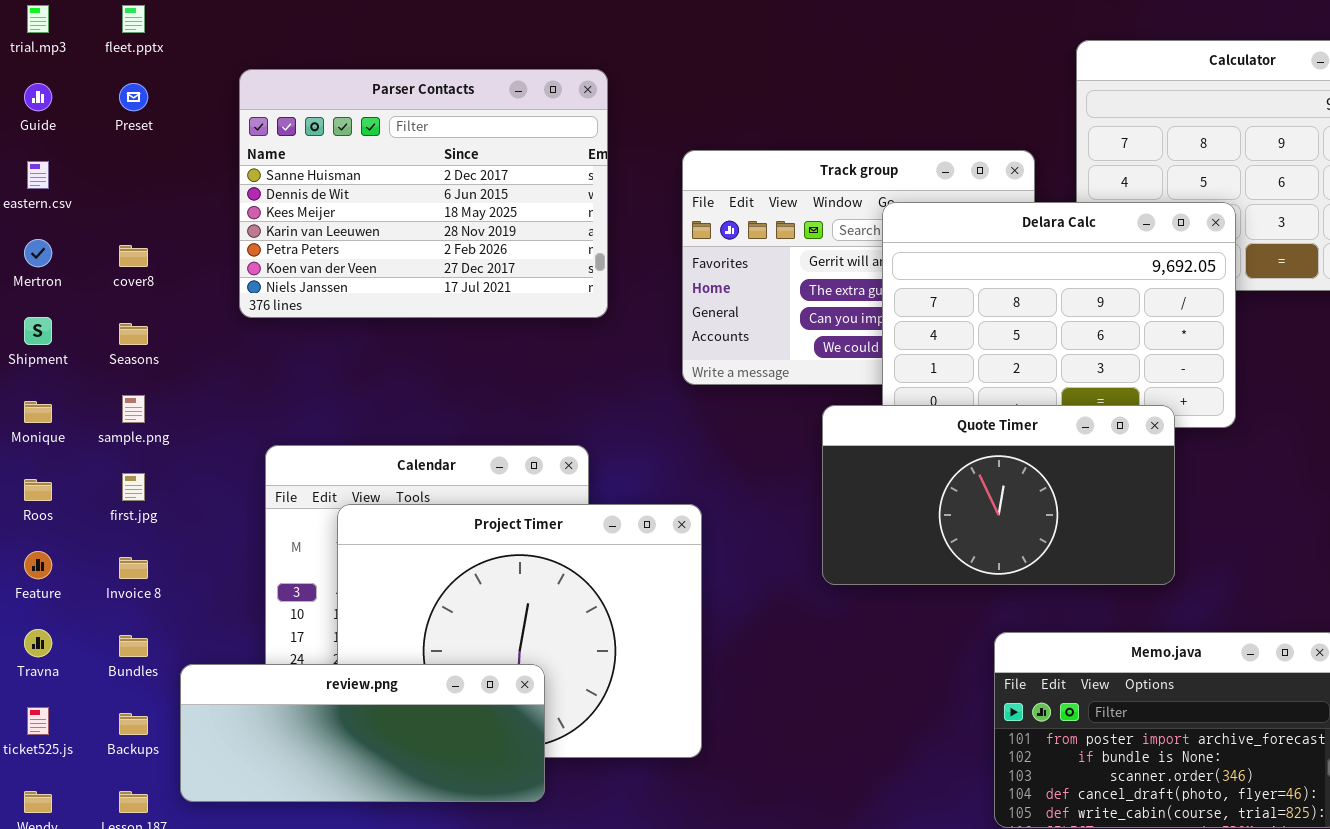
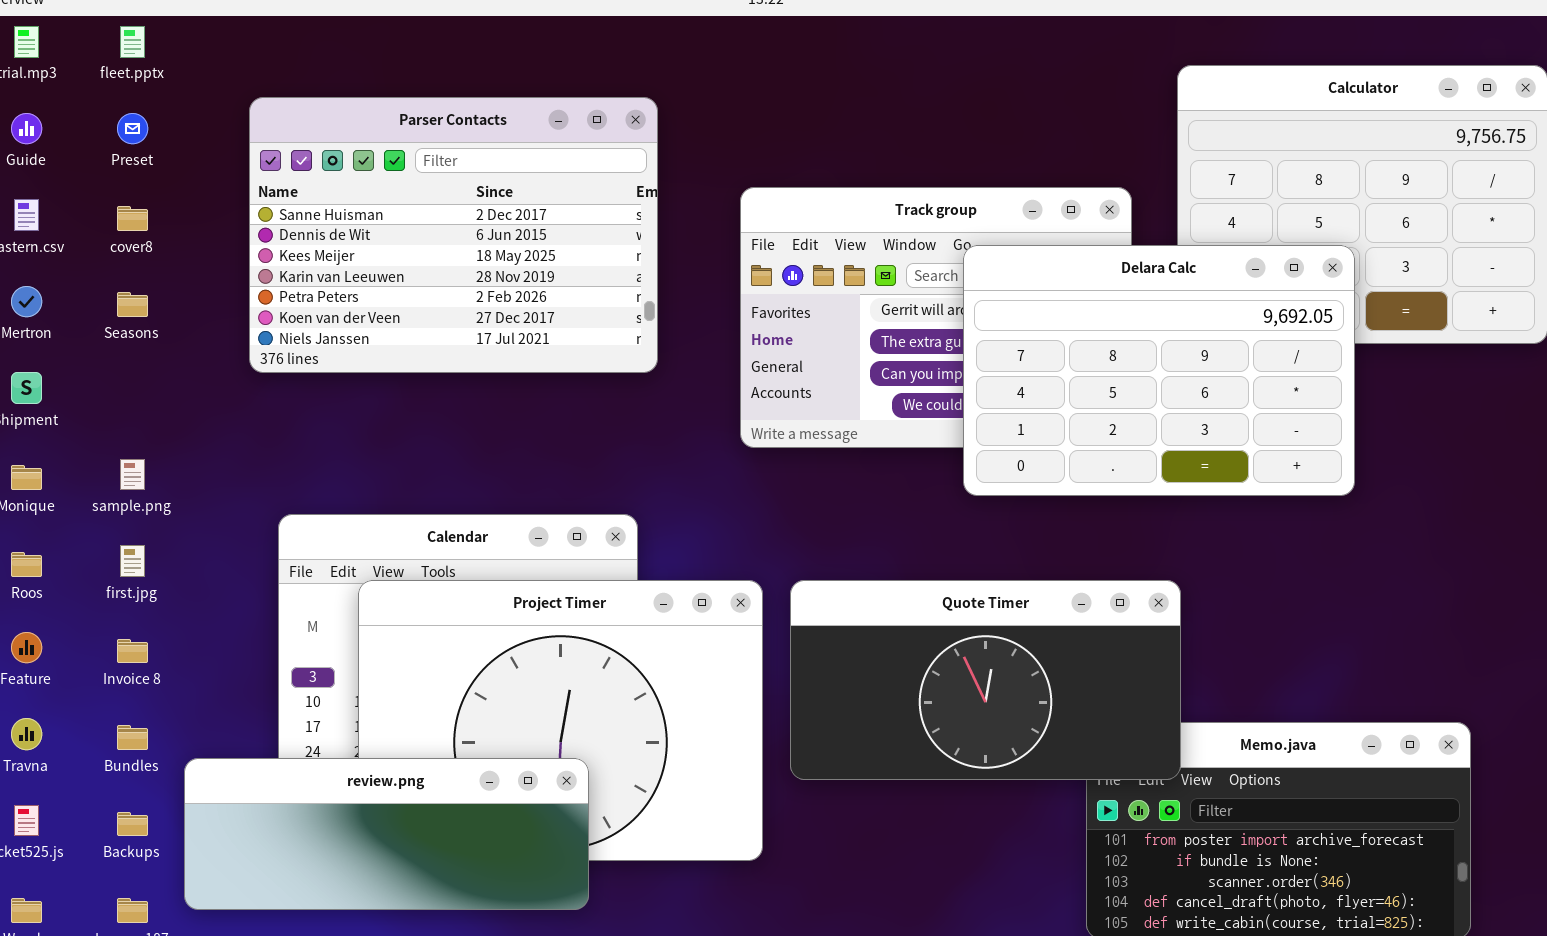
cover8: [119,245,148,267] -> [117,206,148,231], moved
Seasons: [119,323,148,345] -> [117,292,148,317], moved
Quote Timer: [822,405,1175,585] -> [790,580,1181,780], moved

